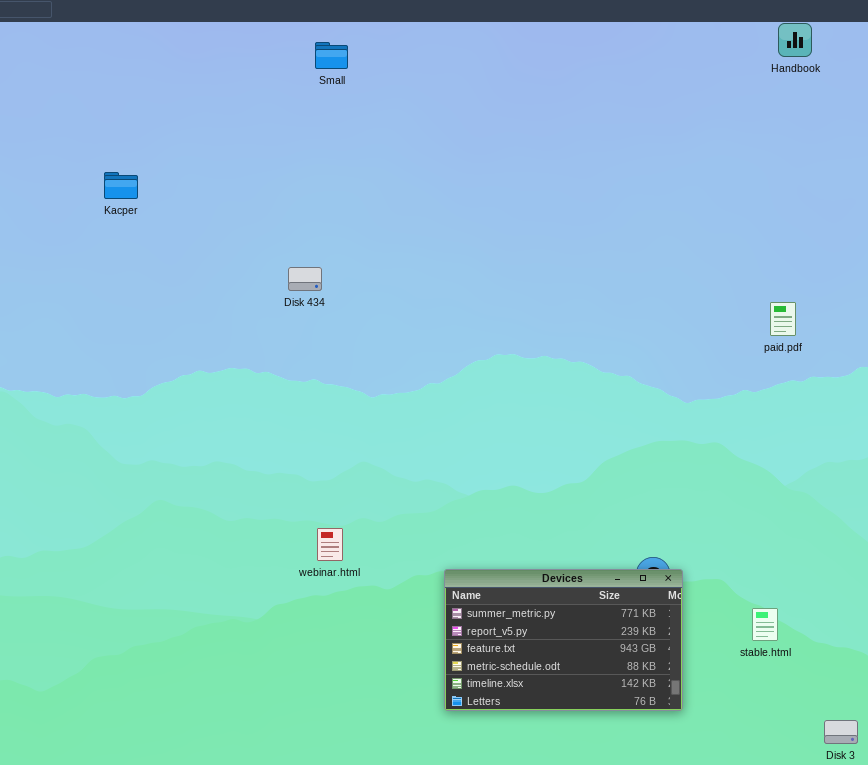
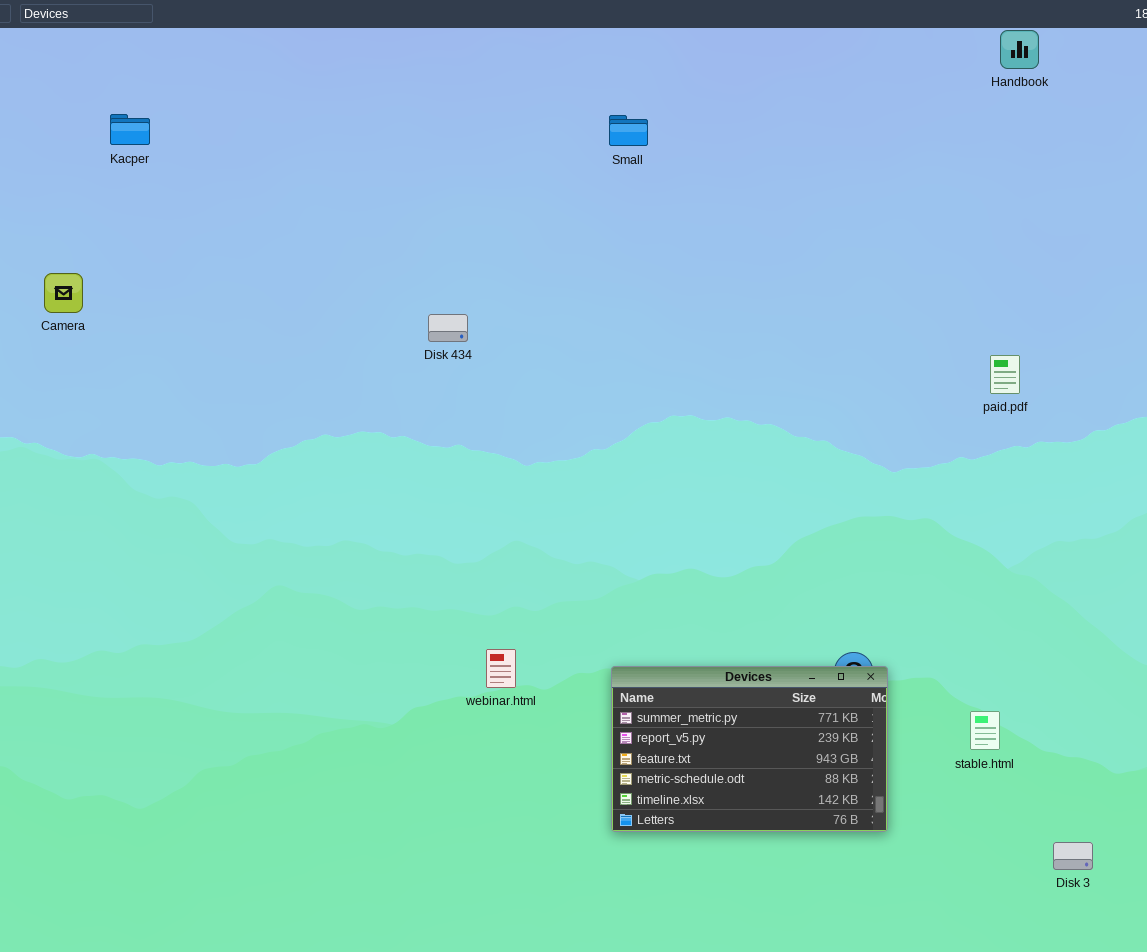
Small: [315,42,348,69] -> [609,115,648,146], moved
Kacper: [104,172,138,199] -> [110,114,150,145], moved
webinar.html: [317,528,343,561] -> [486,649,516,688], moved

